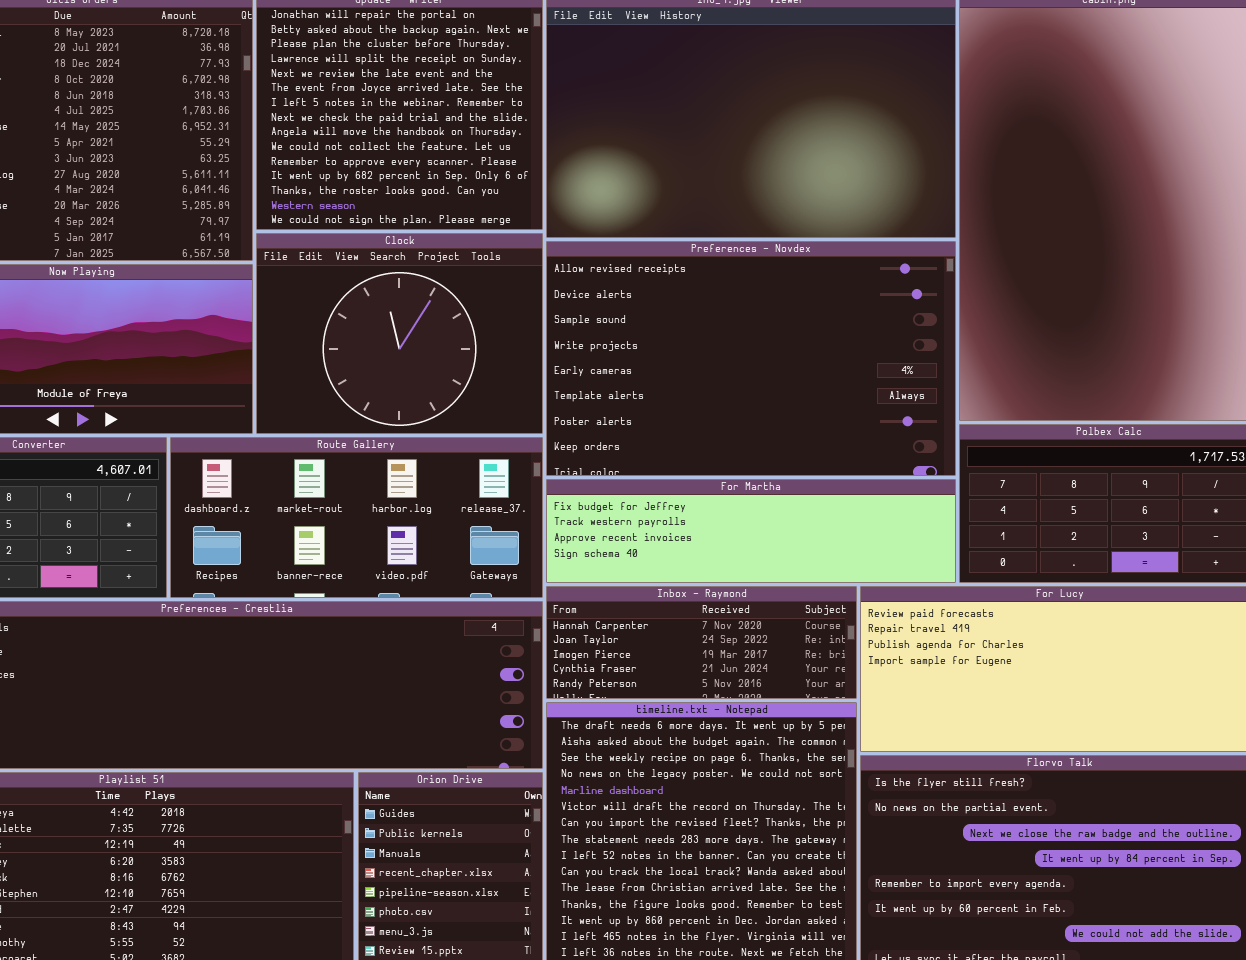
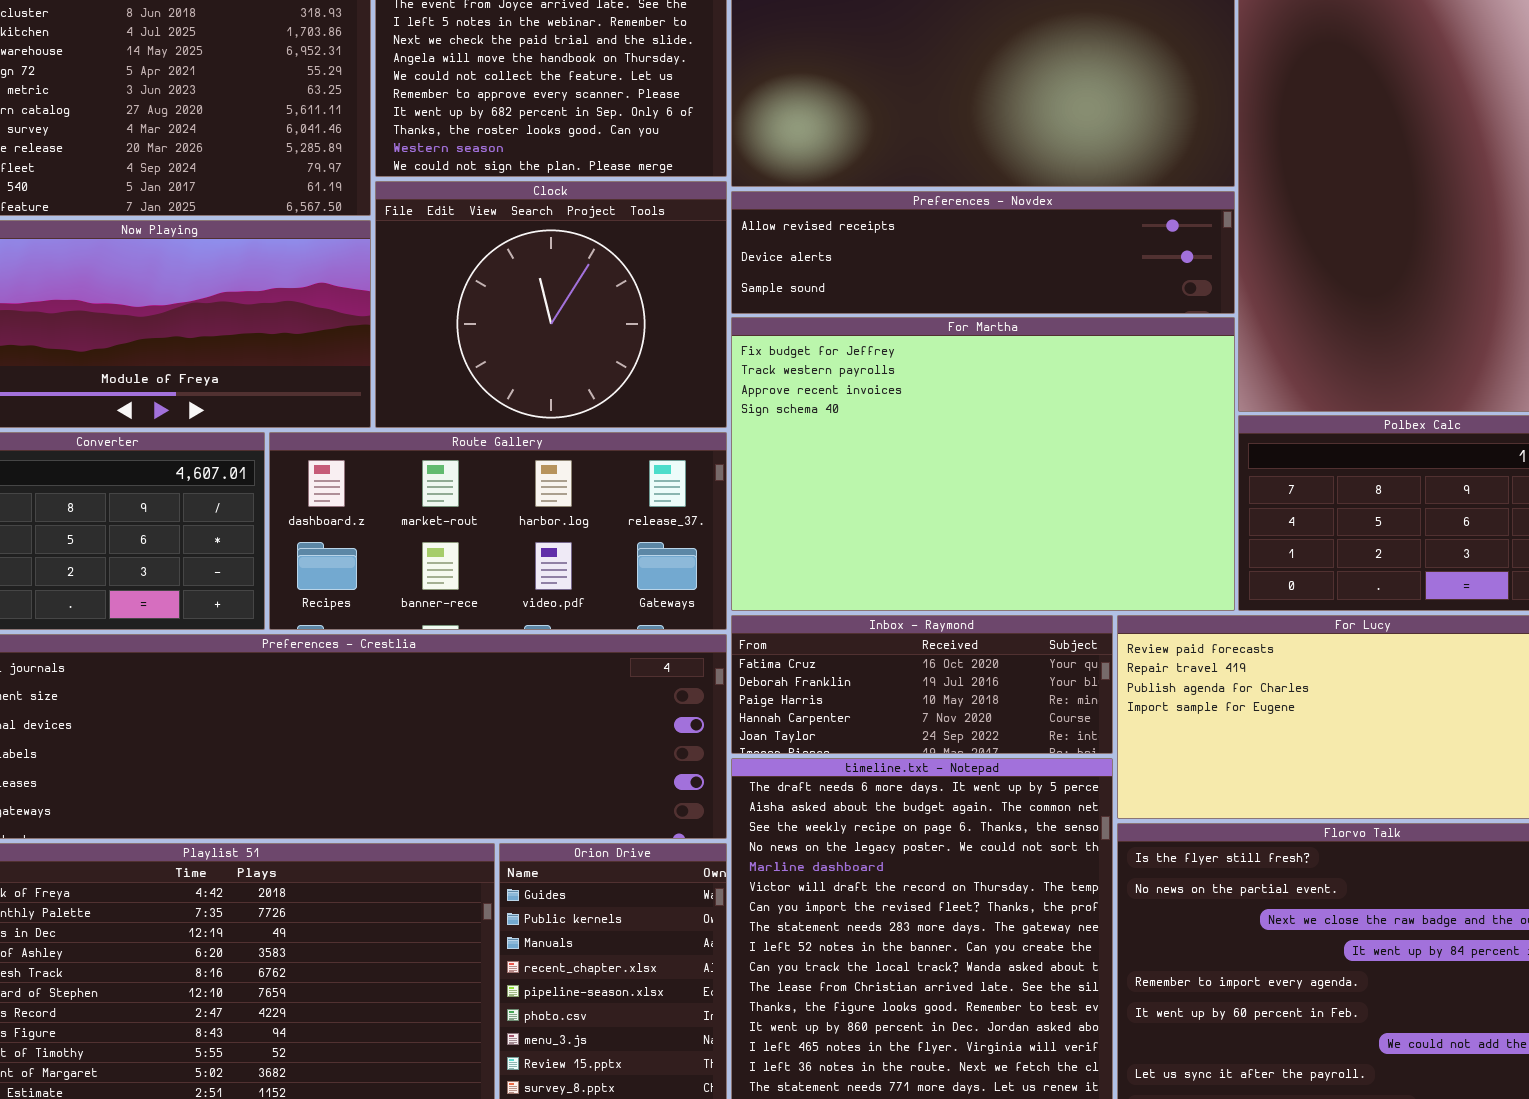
Preferences - Novdex: [546,241,956,476] -> [731,191,1235,314], resized
For Martha: [546,479,956,583] -> [731,317,1235,611], resized
Inbox - Raymond: [546,586,857,699] -> [731,615,1113,754], scrolled up 3 rows

